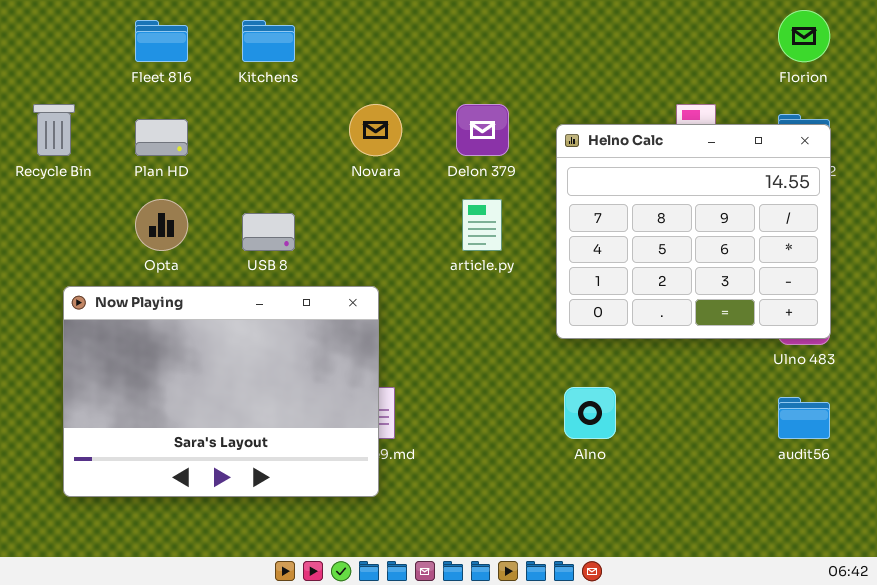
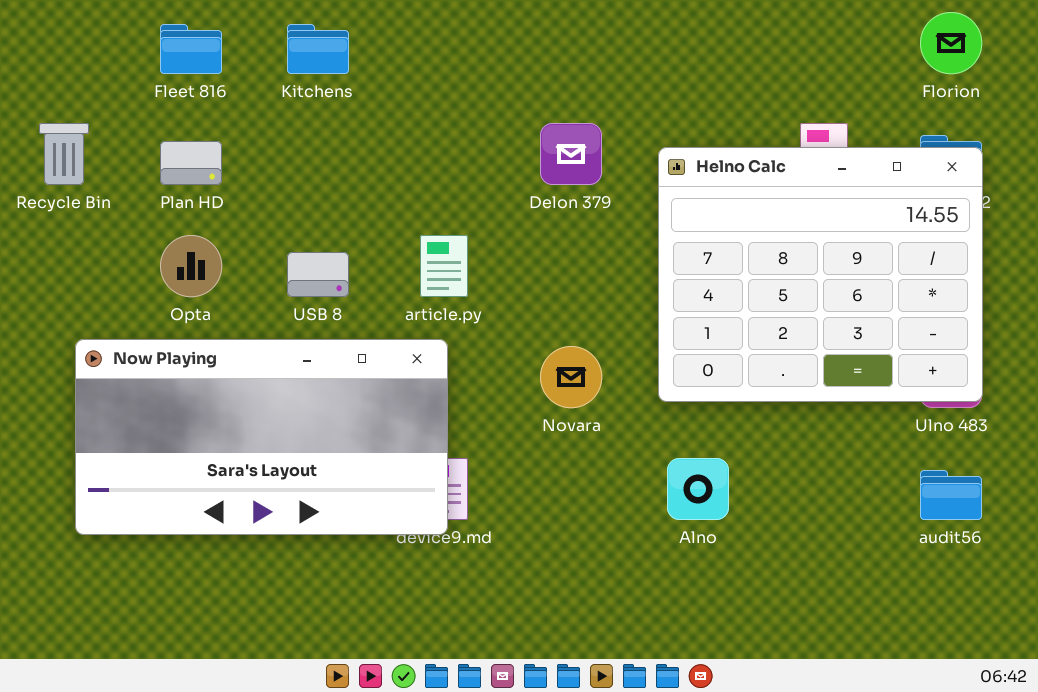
Novara: [349,104,402,156] -> [540,346,602,408], moved
article.py: [462,199,502,251] -> [420,235,468,297], moved
Now Playing: [63,286,379,497] -> [75,339,448,535], resized

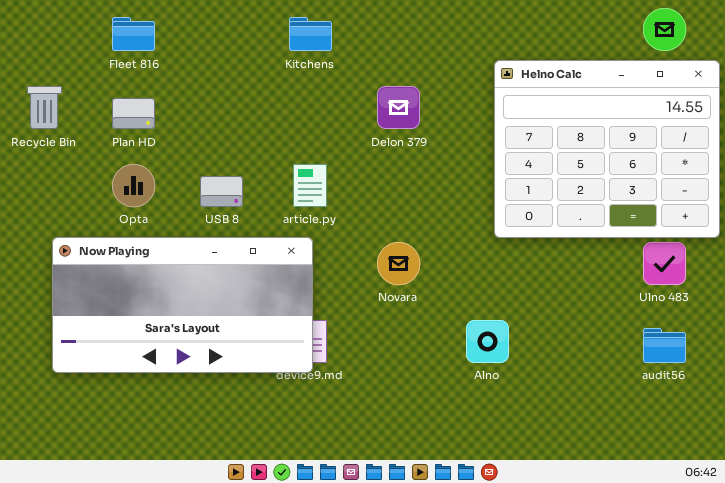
Kitchens: [287,24,349,74] -> [289,17,332,51], moved
Helno Calc: [658,147,983,402] -> [494,60,720,238], moved

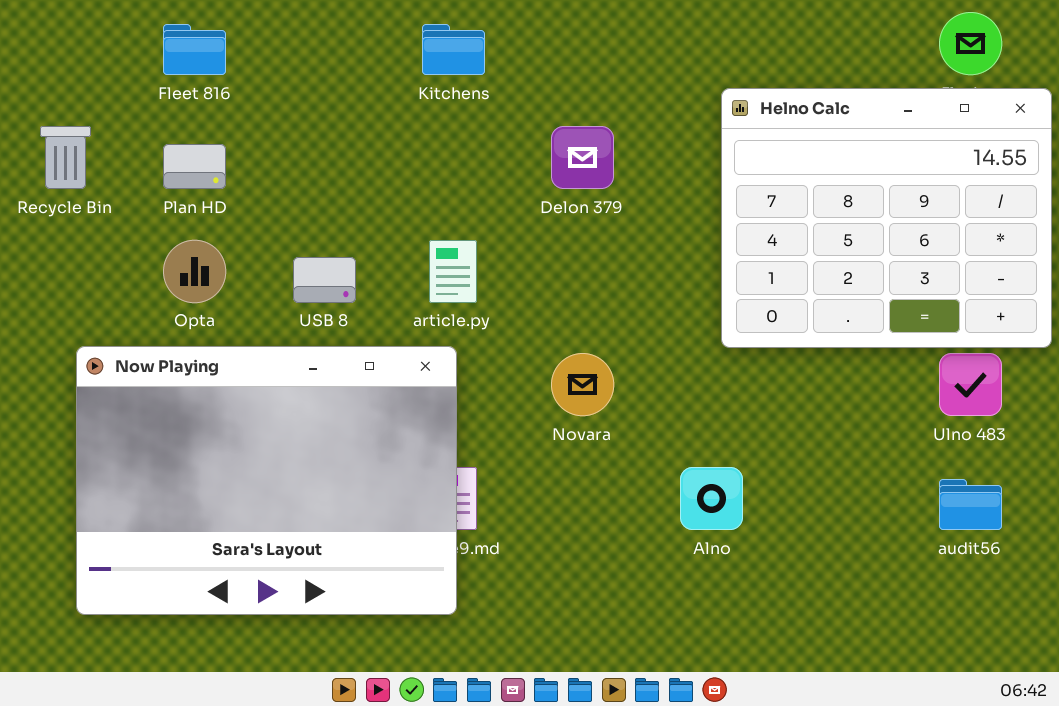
Now Playing: [52,237,313,373] -> [76,346,457,615], resized

